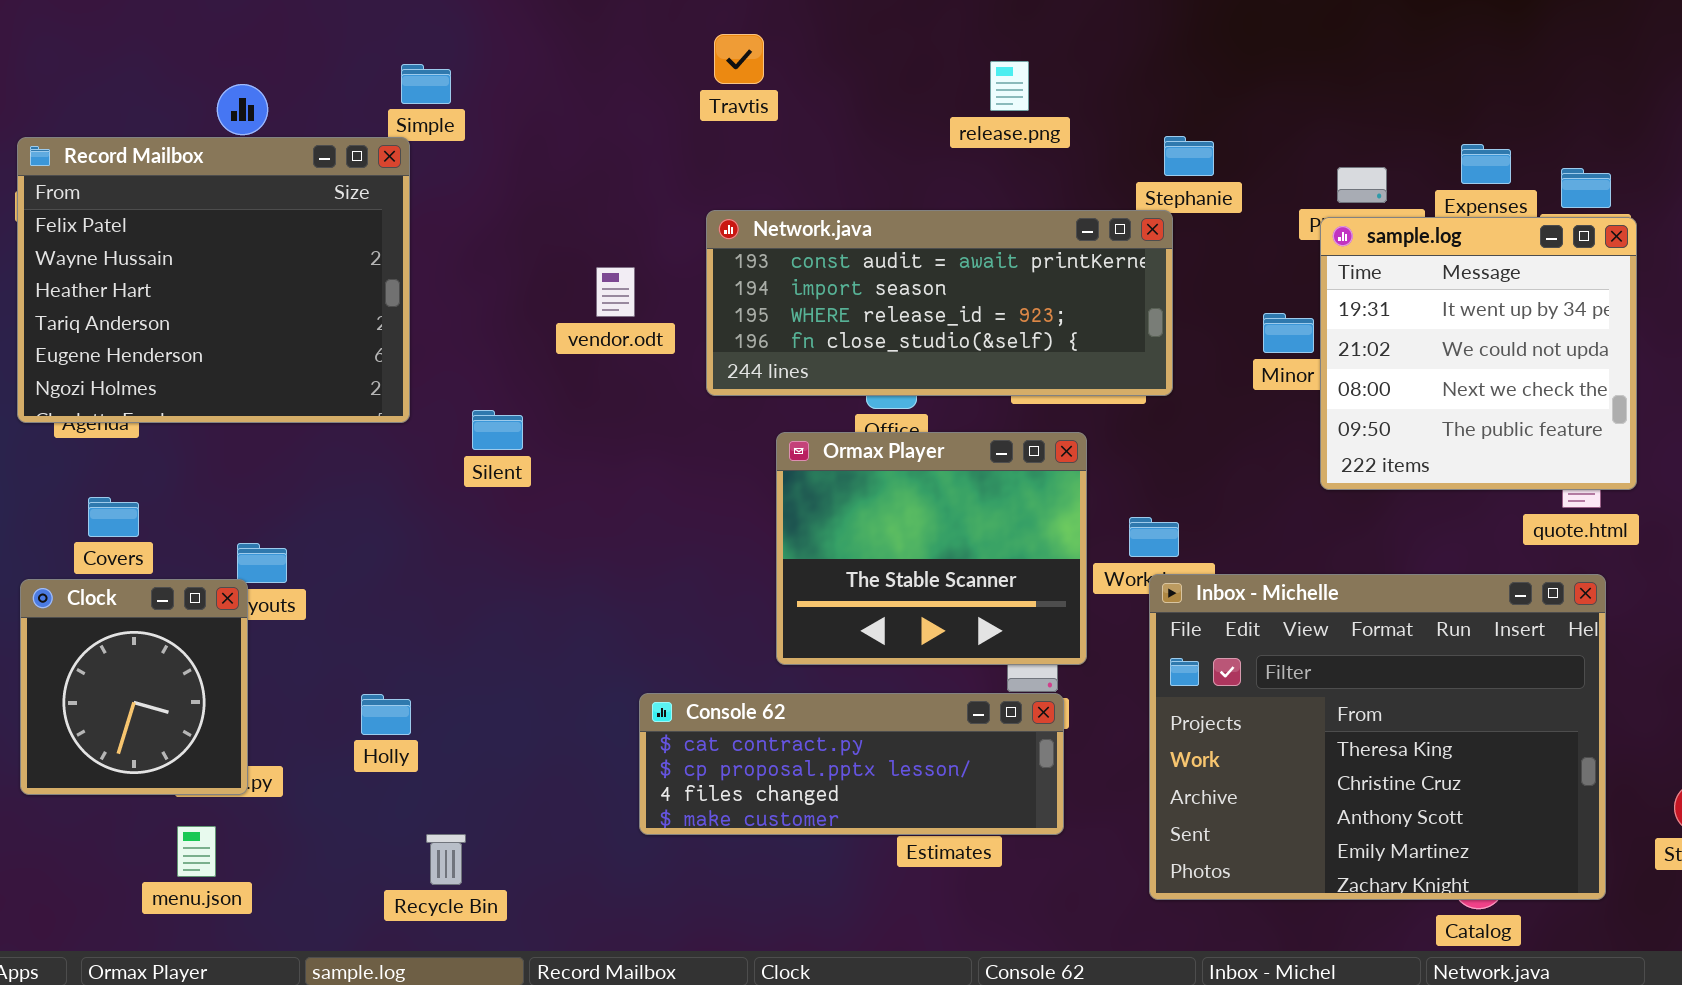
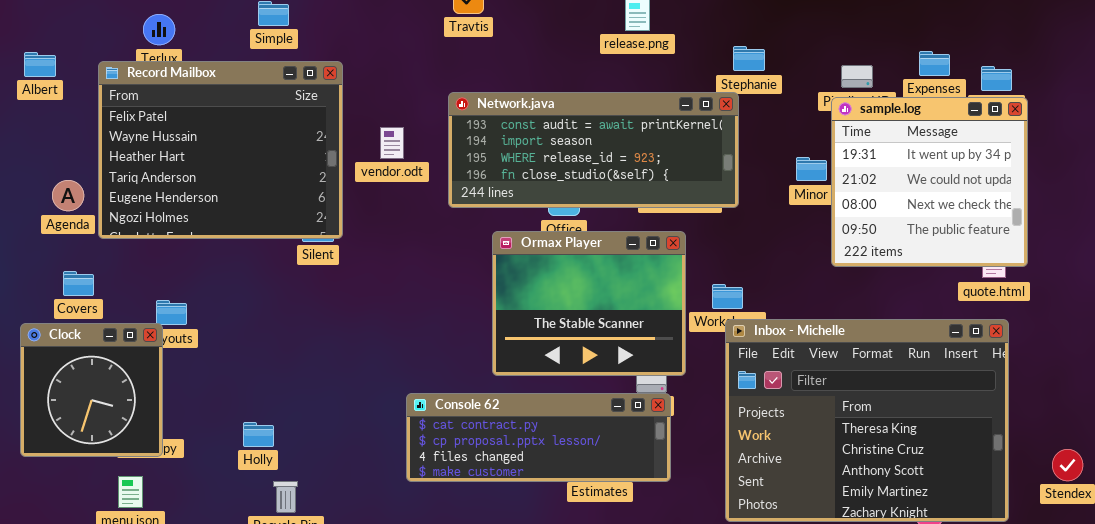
Record Mailbox: [17,137,410,423] -> [98,61,343,239], moved
Holly: [361,694,411,735] -> [243,422,274,447], moved

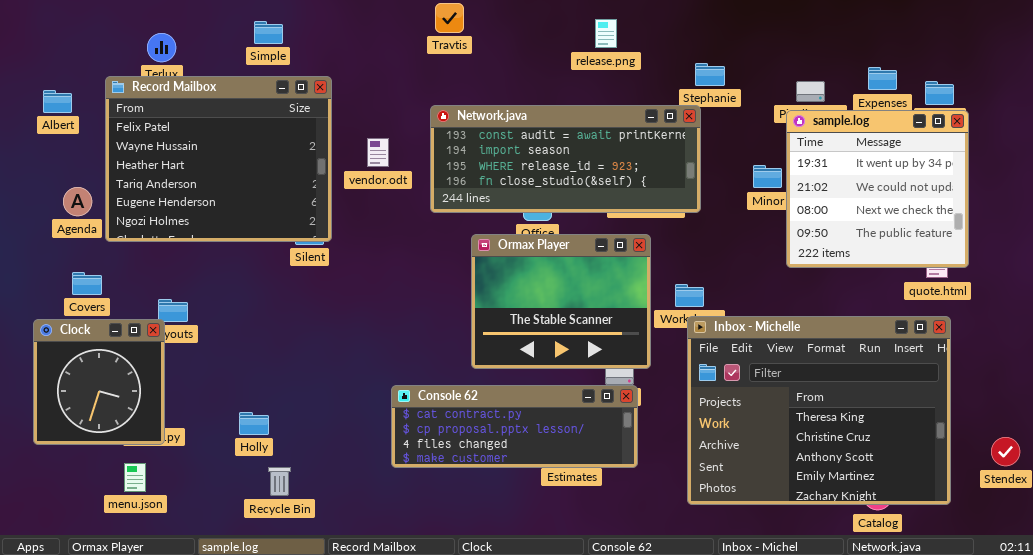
Albert: [24,52,56,77] -> [43,90,72,113], moved

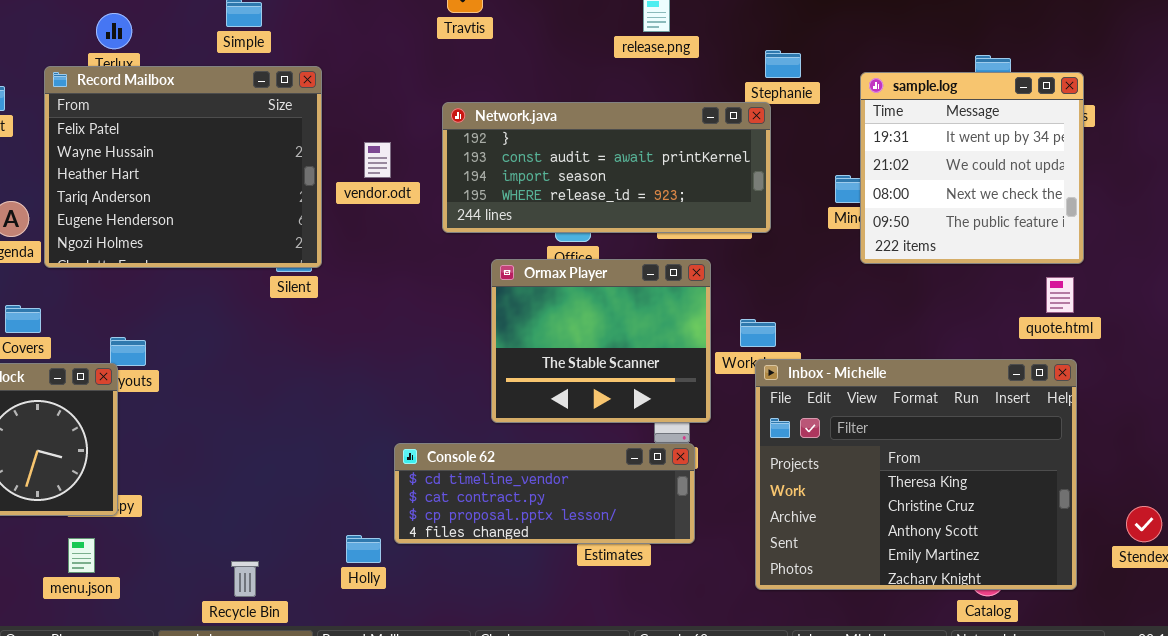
Network.java: [430,105,701,213] -> [442,102,771,233], scrolled up 1 row
sample.log: [786,110,969,268] -> [860,72,1084,264], moved
Console 62: [391,385,638,468] -> [394,443,695,544], scrolled up 1 row
Holly: [239,412,269,435] -> [346,535,381,563], moved
Recycle Bin: [268,467,291,496] -> [231,561,259,597], moved

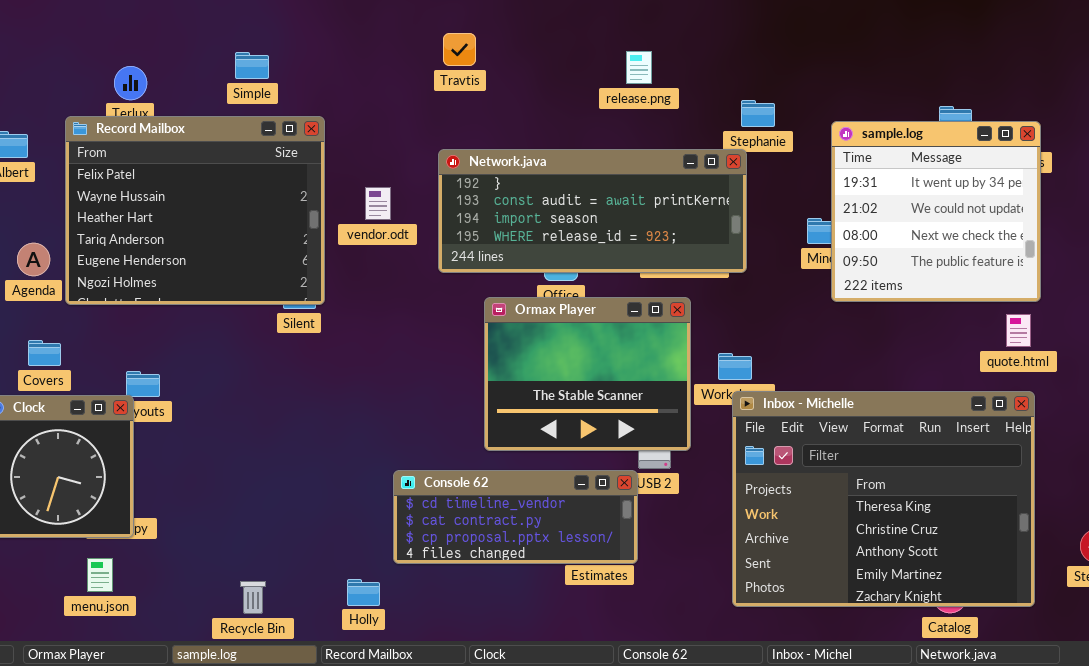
Console 62: [394,443,695,544] -> [393,470,638,564], resized
Holly: [346,535,381,563] -> [347,579,380,606], moved

